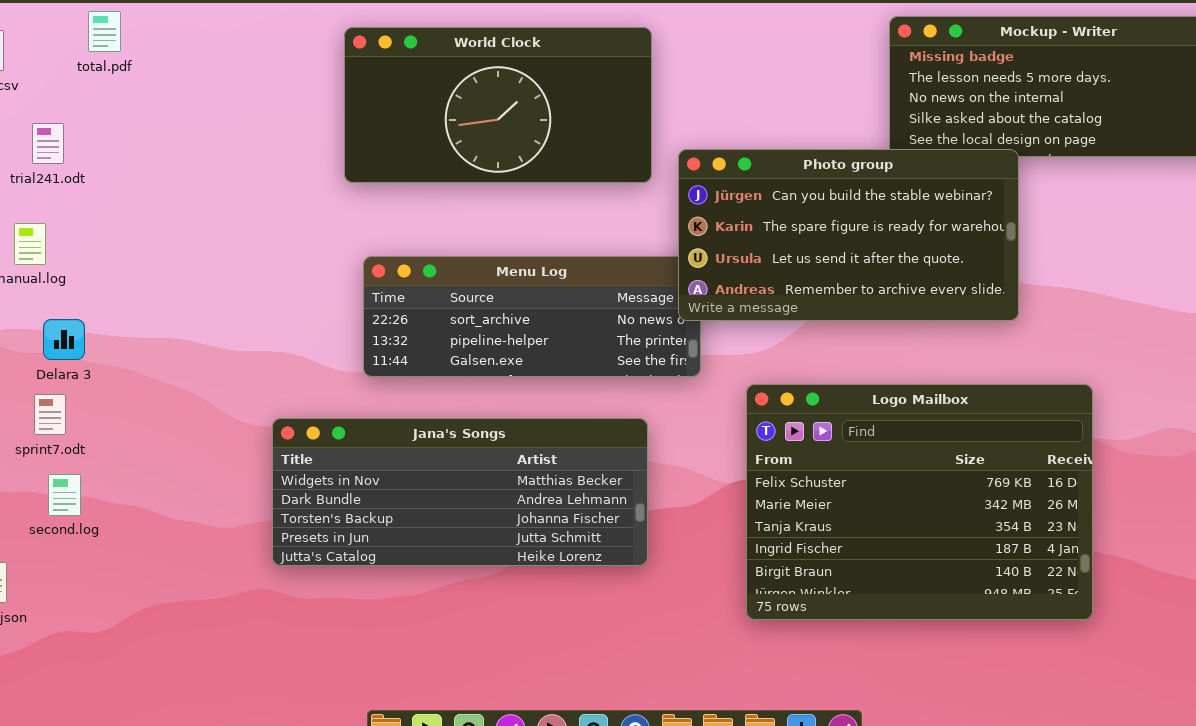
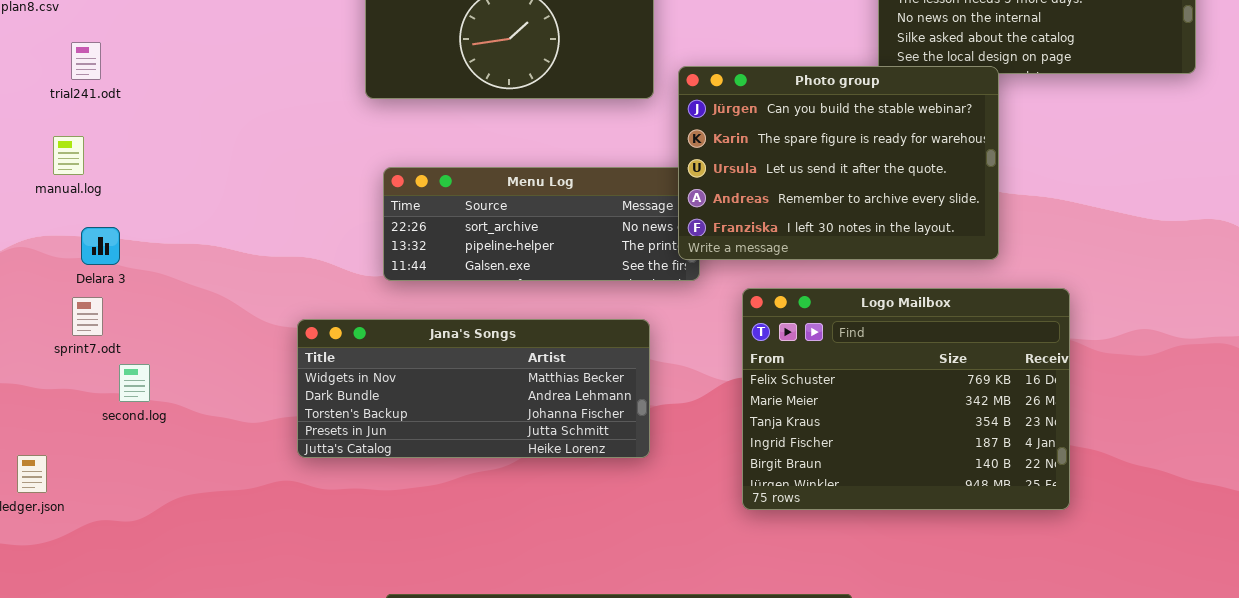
Photo group: [678,149,1019,321] -> [678,66,999,260], resized
second.log: [48,474,81,516] -> [119,364,150,402], moved

